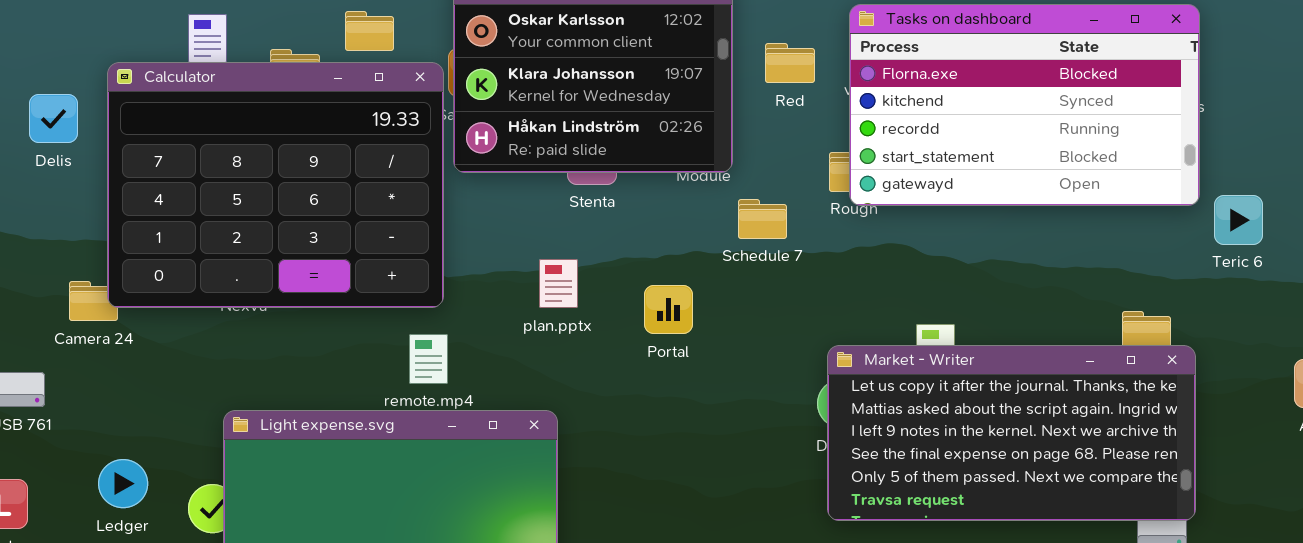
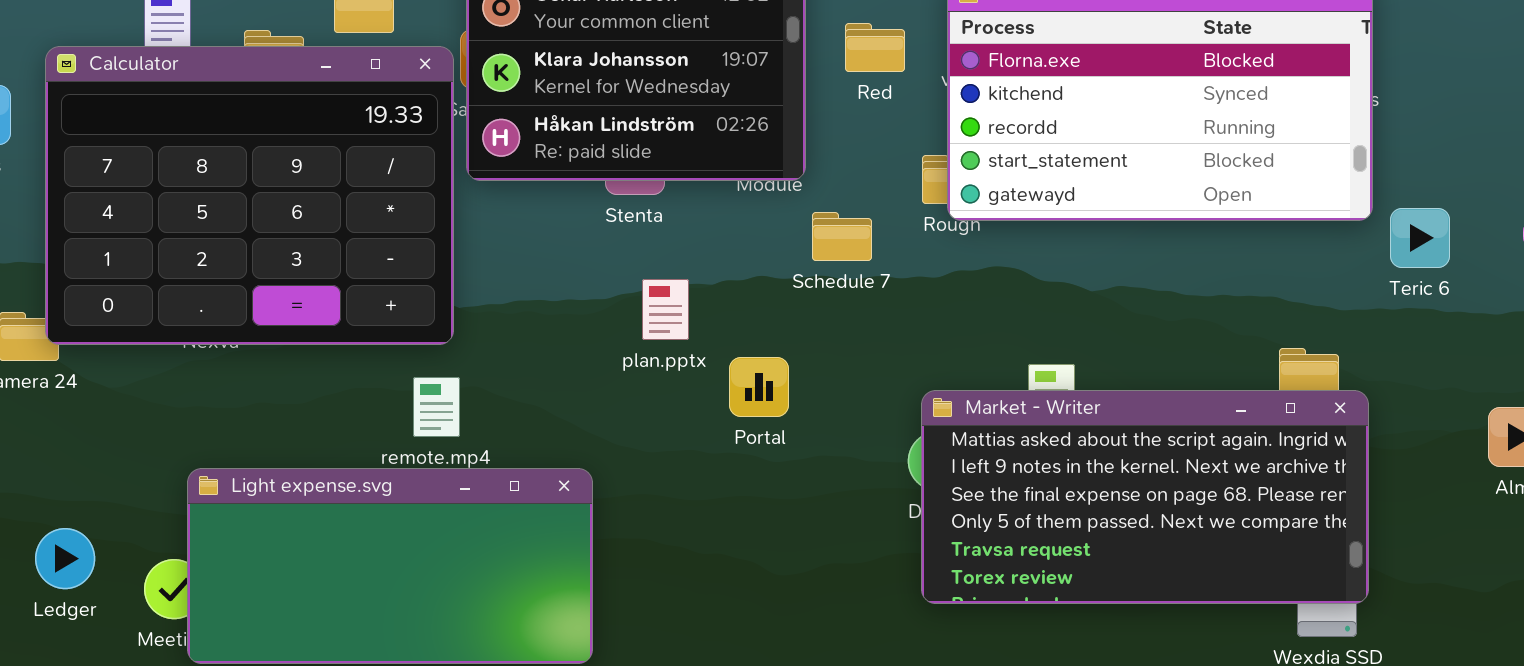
plan.pptx: [539,259,578,308] -> [642,279,689,340], moved
Portal: [644,285,693,334] -> [729,357,789,417], moved
Market - Writer: [827,345,1196,521] -> [921,390,1369,604], scrolled down 1 row

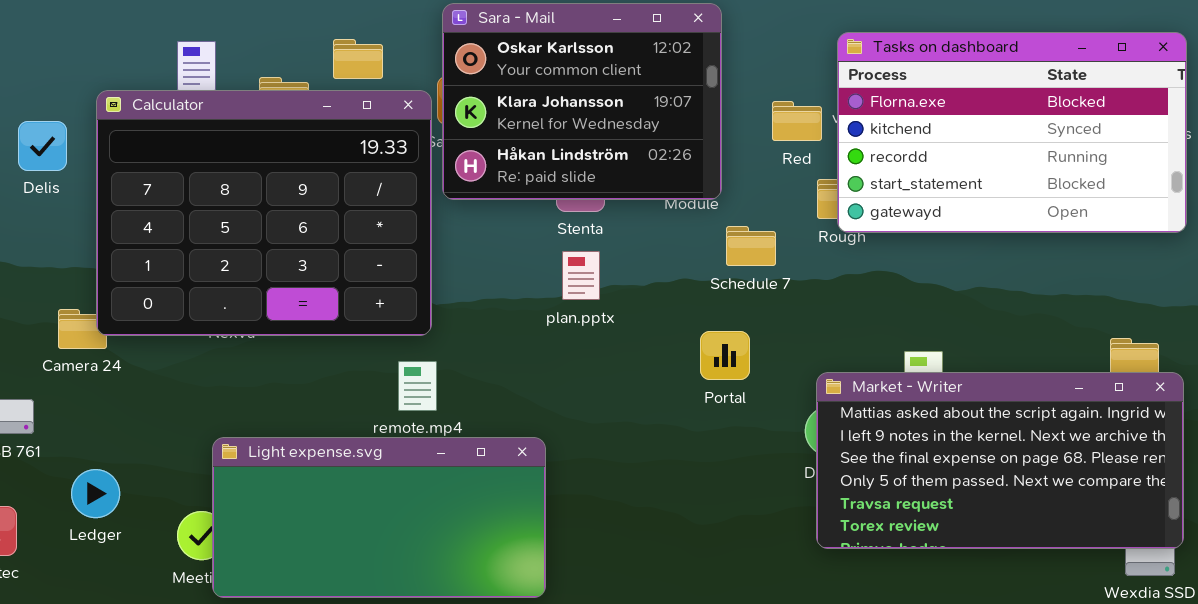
Red: [845,23,905,72] -> [772,101,822,141], moved
plan.pptx: [642,279,689,340] -> [562,251,600,300], moved
Portal: [729,357,789,417] -> [700,331,750,380], moved
Ledger: [35,528,95,589] -> [71,469,120,518], moved

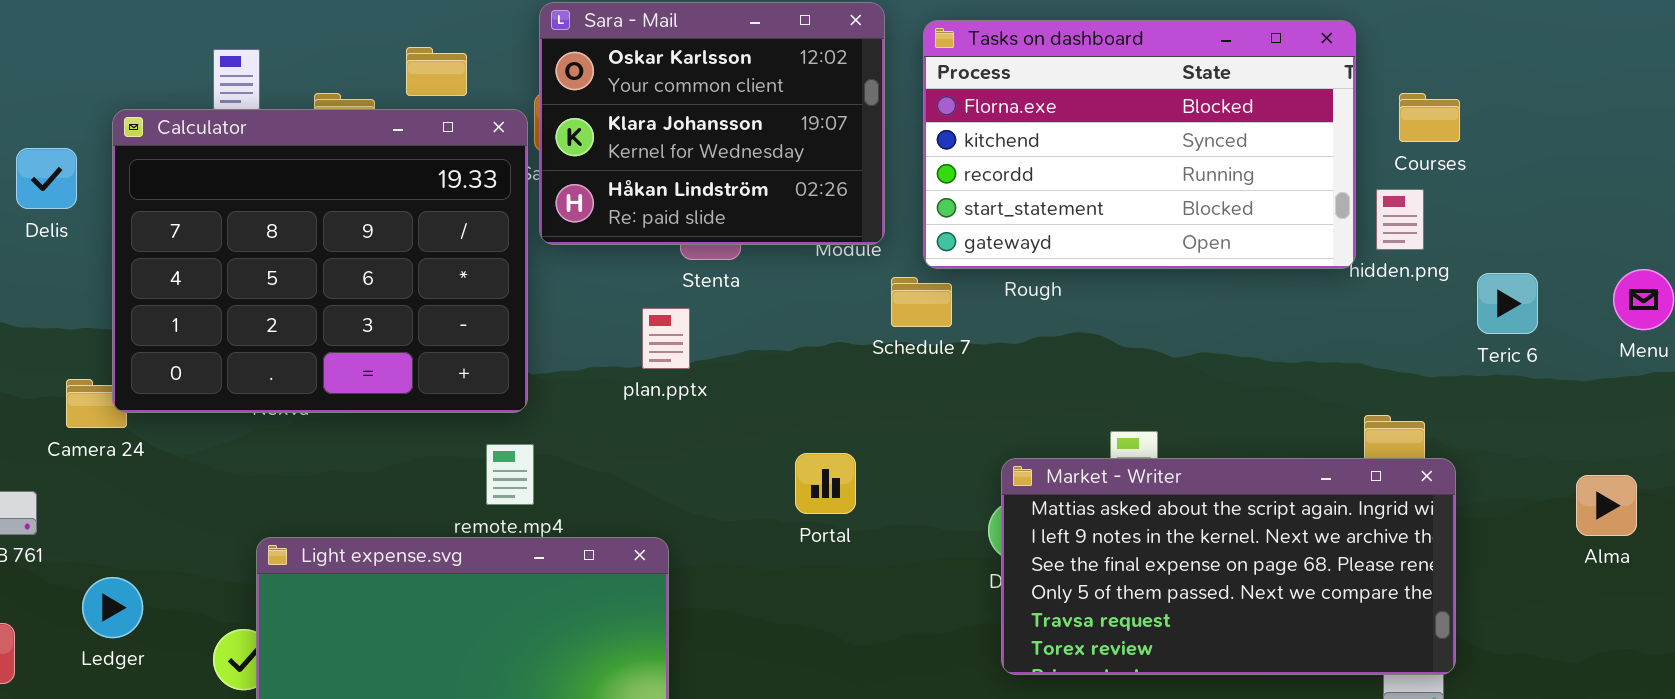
Tasks on dashboard: [837,32,1187,233] -> [923,20,1356,269], moved
plan.pptx: [562,251,600,300] -> [642,308,690,369], moved
Portal: [700,331,750,380] -> [795,453,856,514], moved

